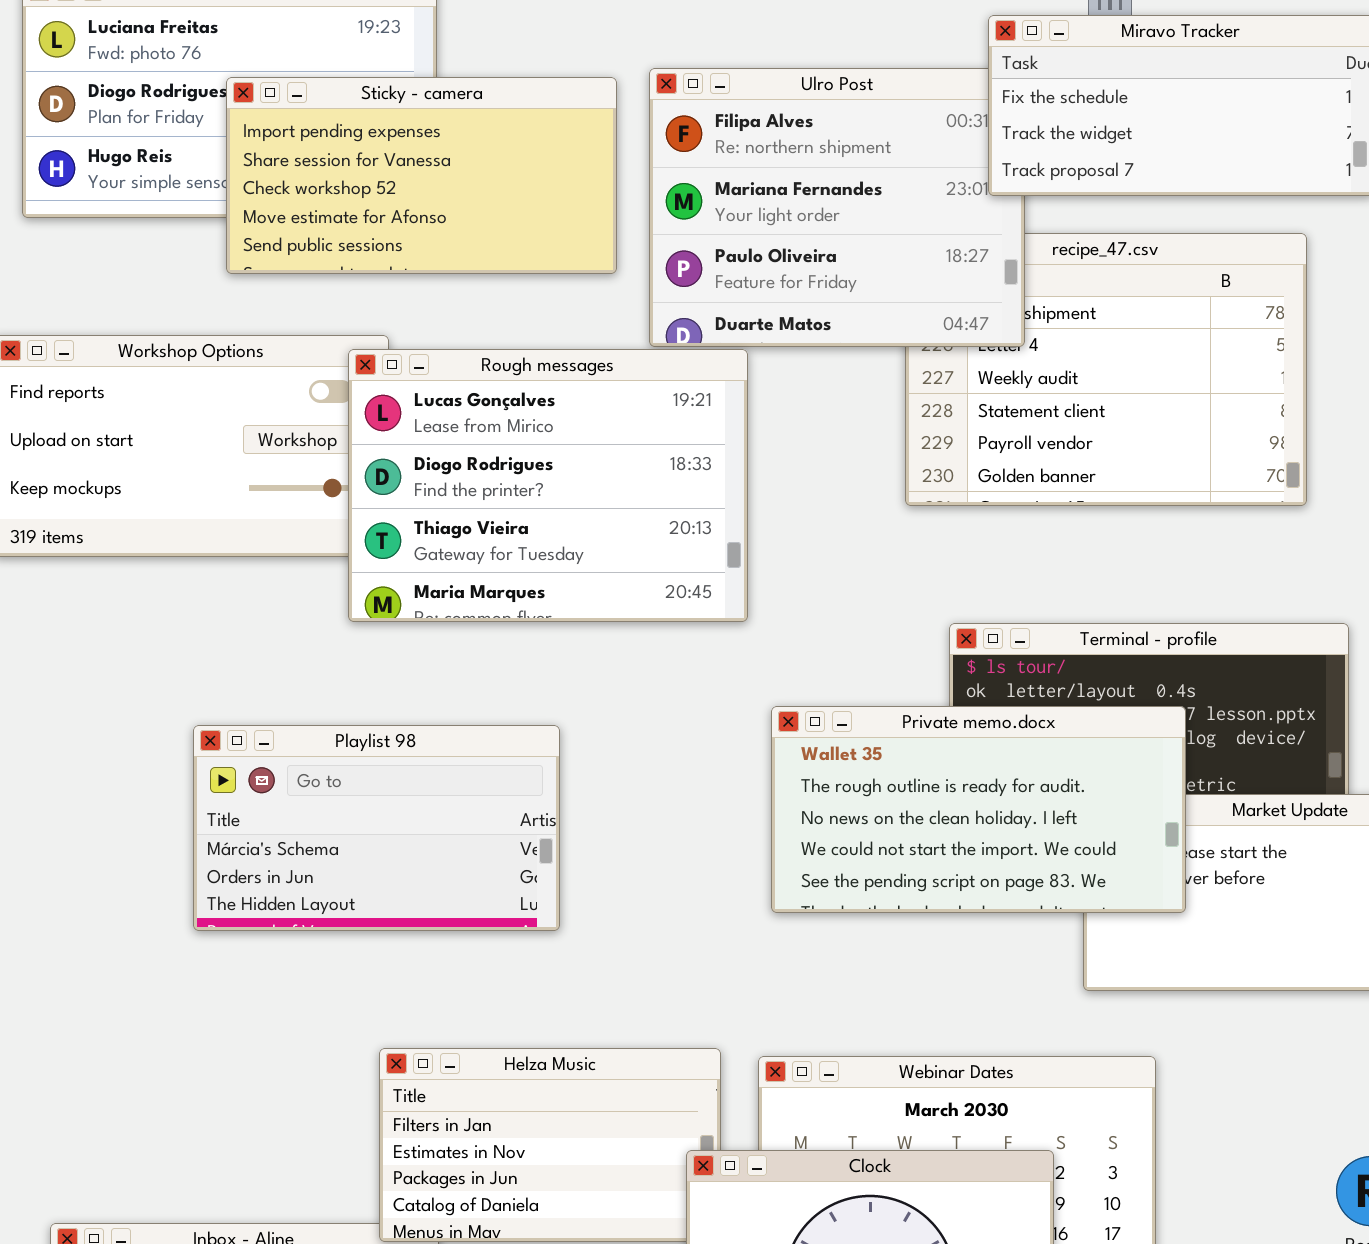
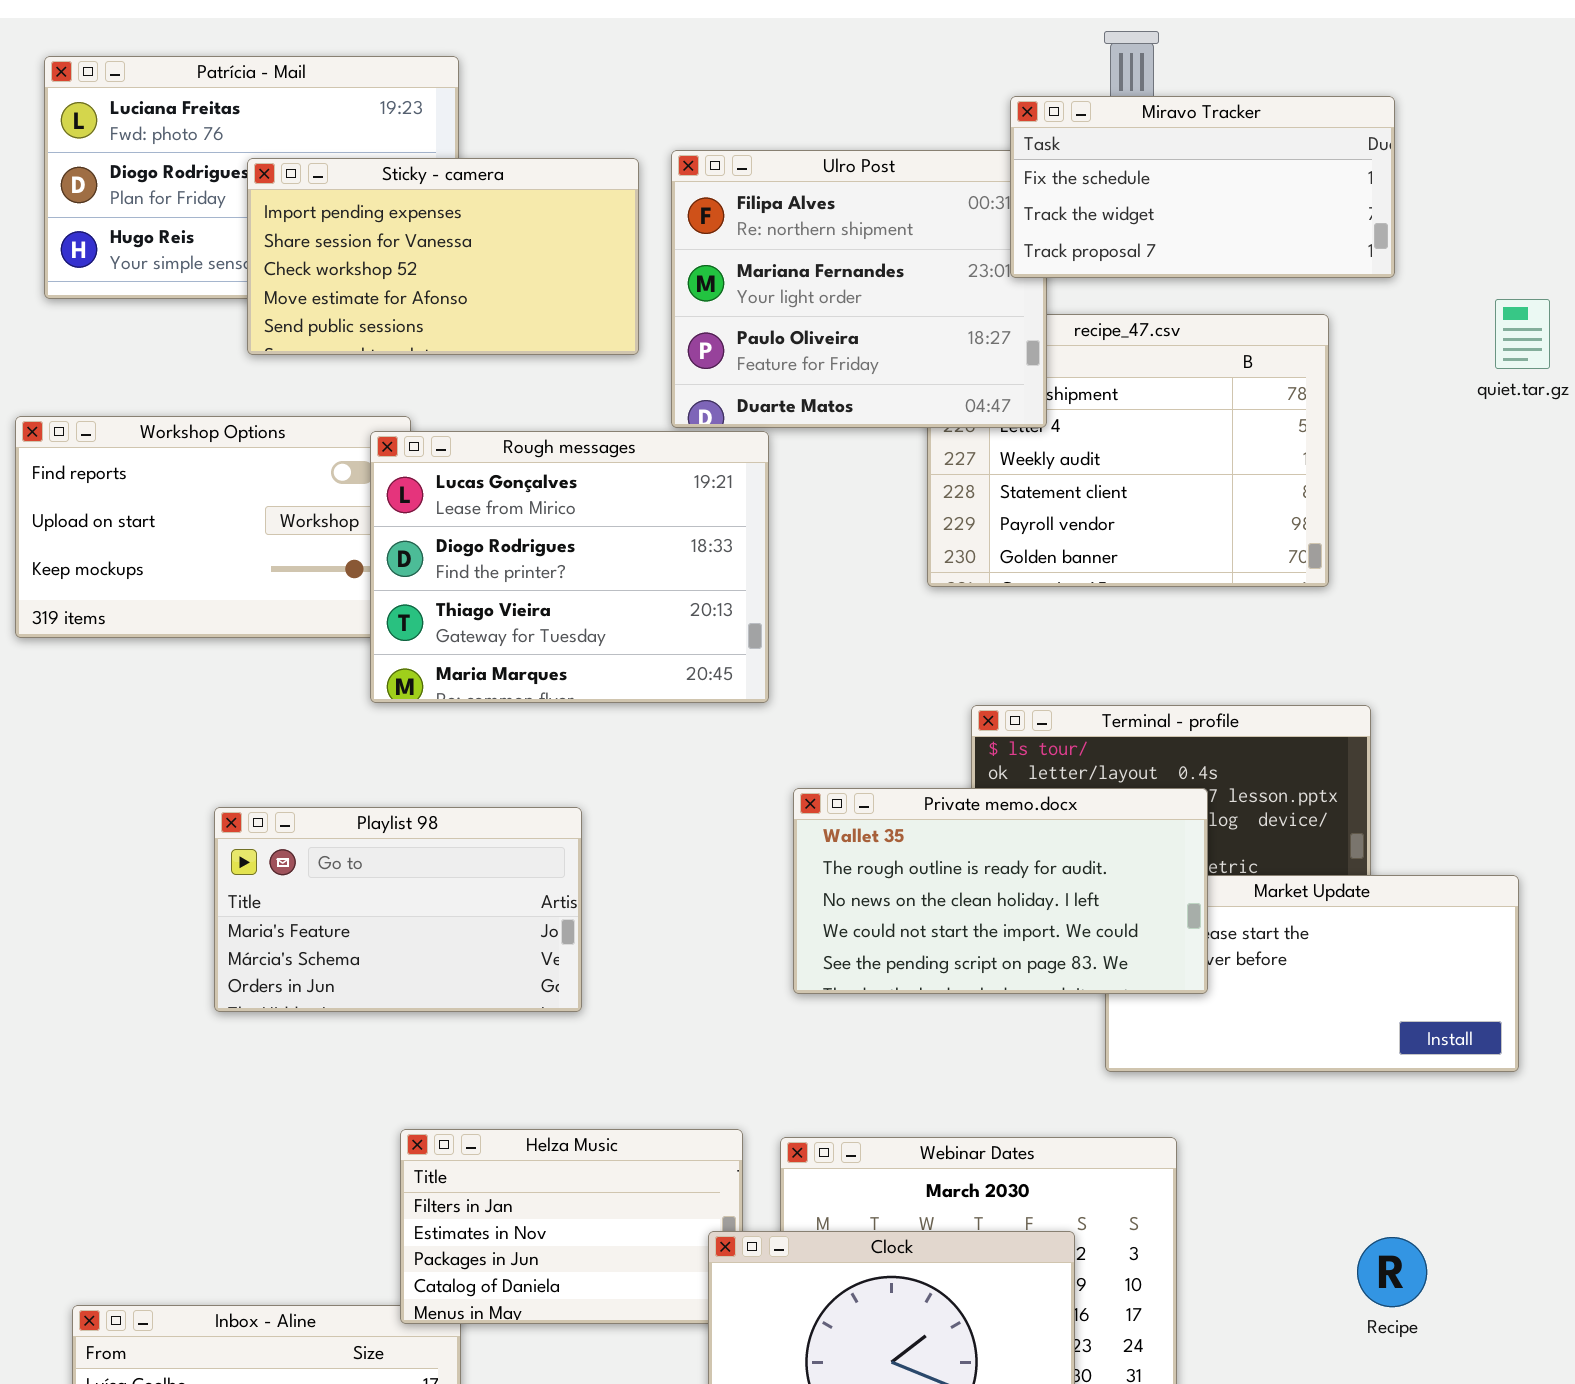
Playlist 98: [193,725,560,931] -> [214,807,582,1012], scrolled up 1 row

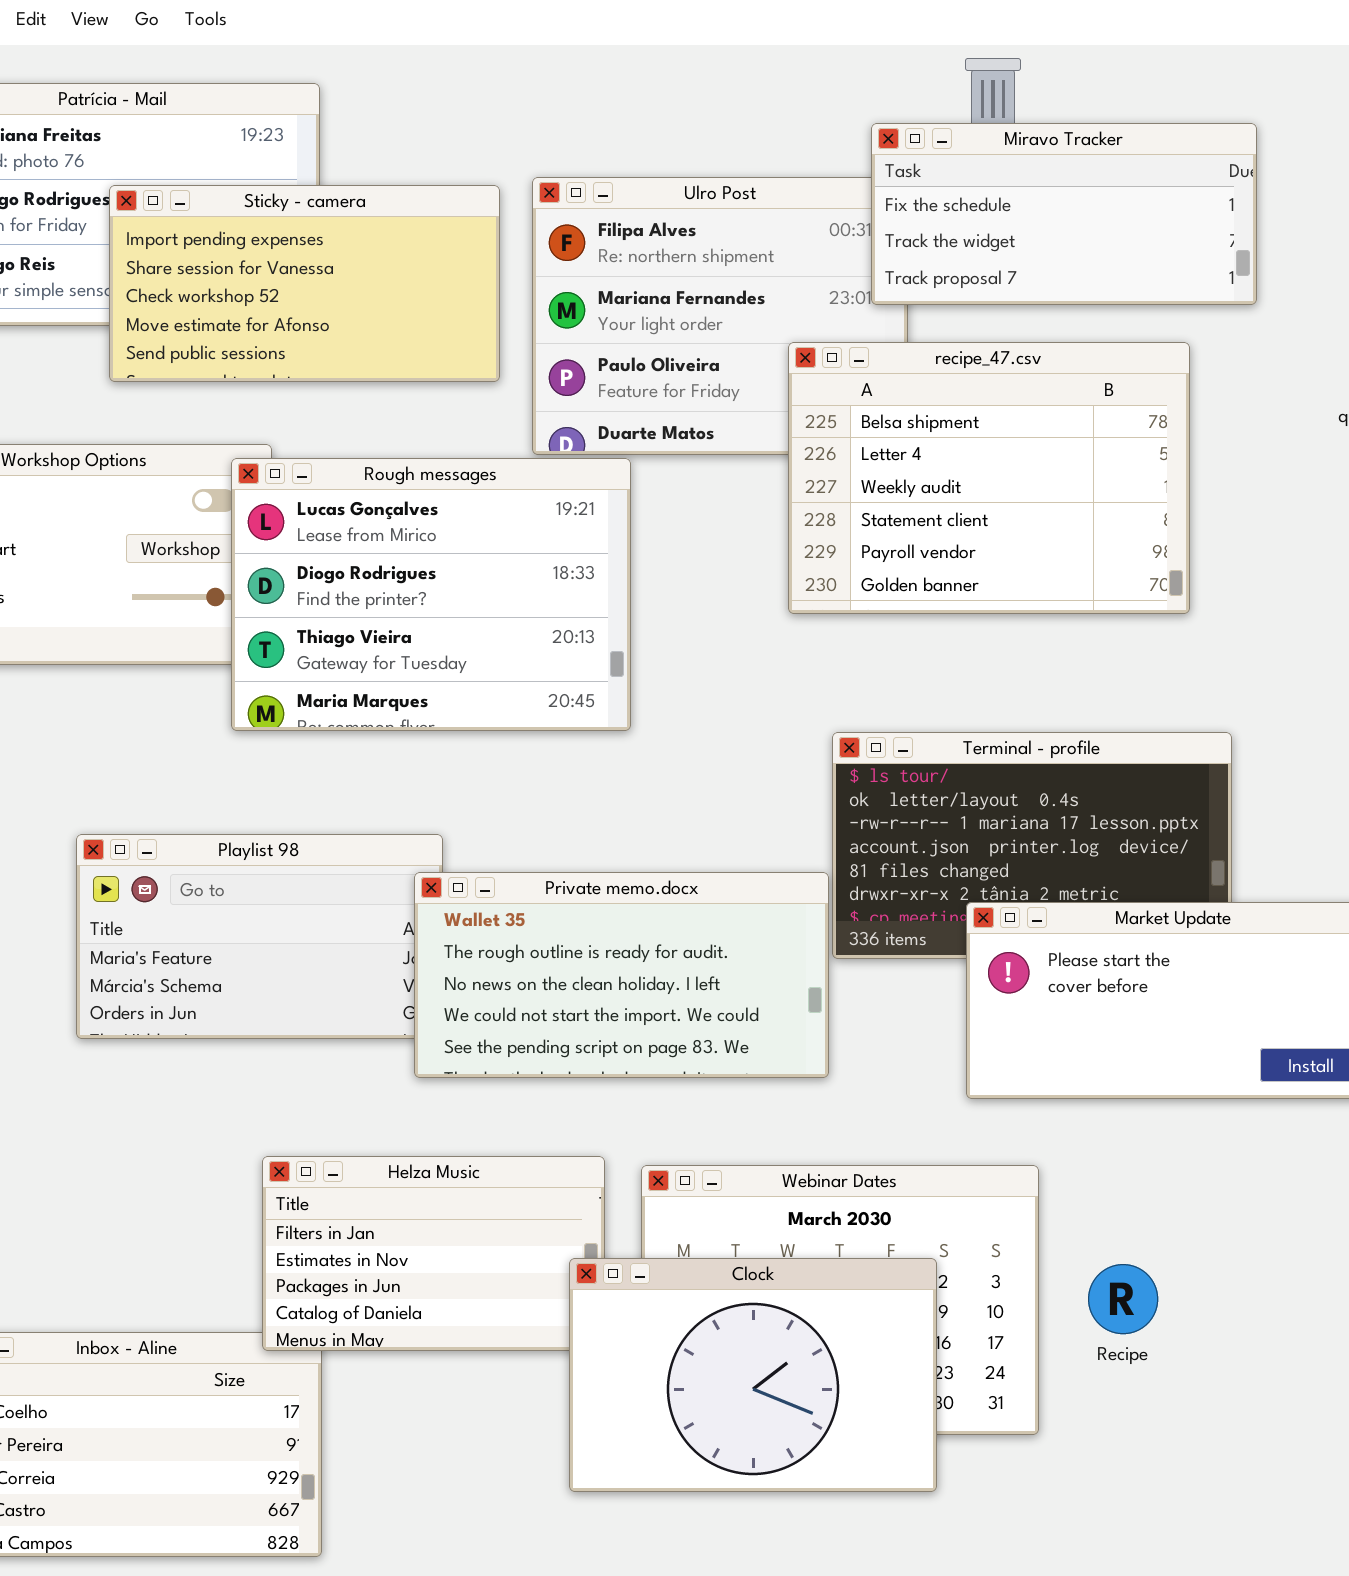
recipe_47.csv: [927,314,1329,587] -> [788,342,1190,614], raised
Private memo.docx: [793,788,1208,994] -> [414,872,829,1078], moved
Recipe: [1357,1237,1427,1307] -> [1088,1264,1158,1334], moved

